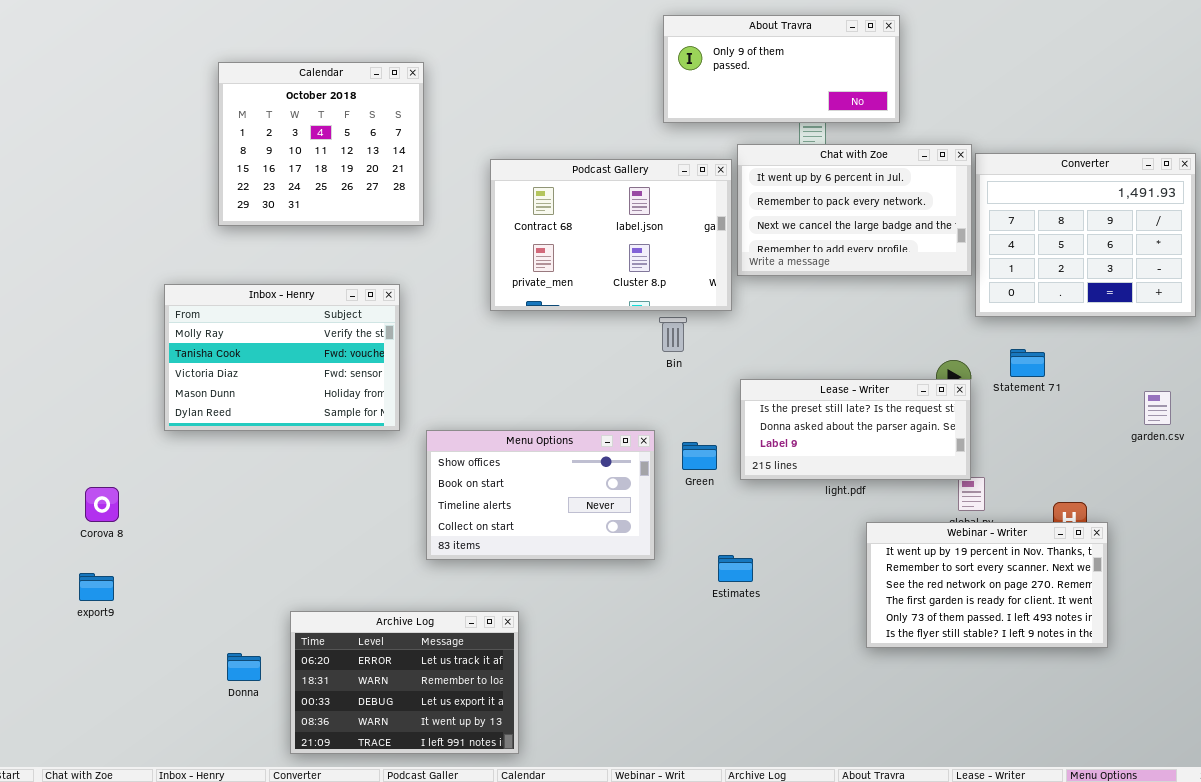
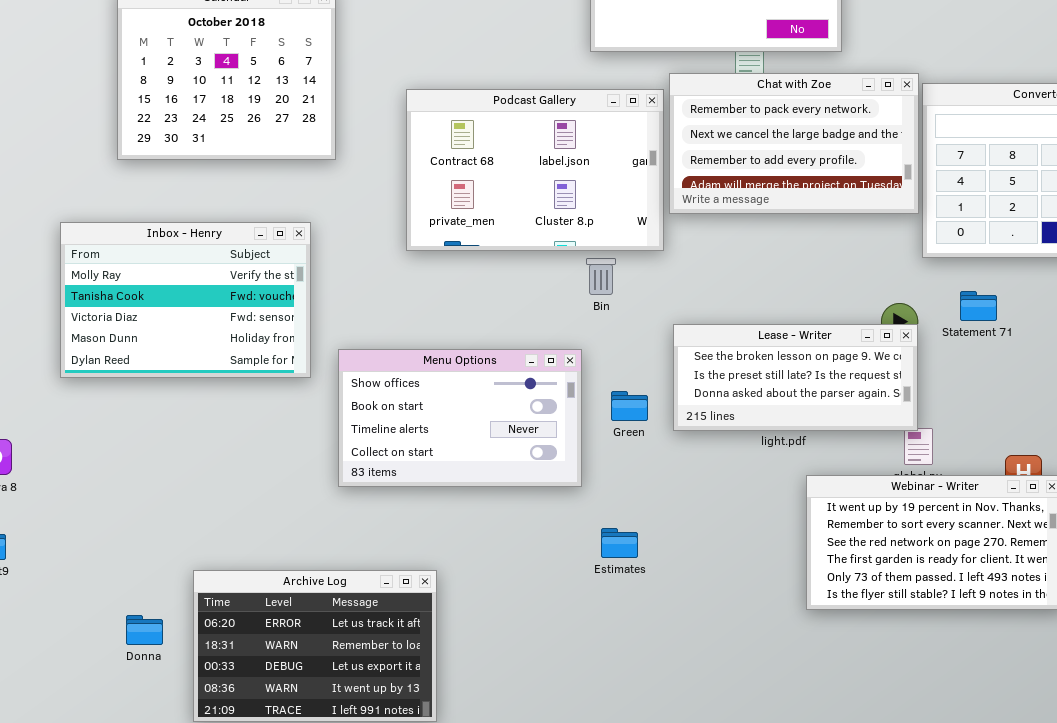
Chat with Zoe: [737,144,972,276] -> [669,73,919,214], scrolled down 1 row
Lease - Writer: [740,379,971,480] -> [673,324,918,431], scrolled up 1 row
Menu Options: [426,430,655,560] -> [338,349,582,487], moved
Estimates: [718,555,753,582] -> [601,528,638,558], moved

